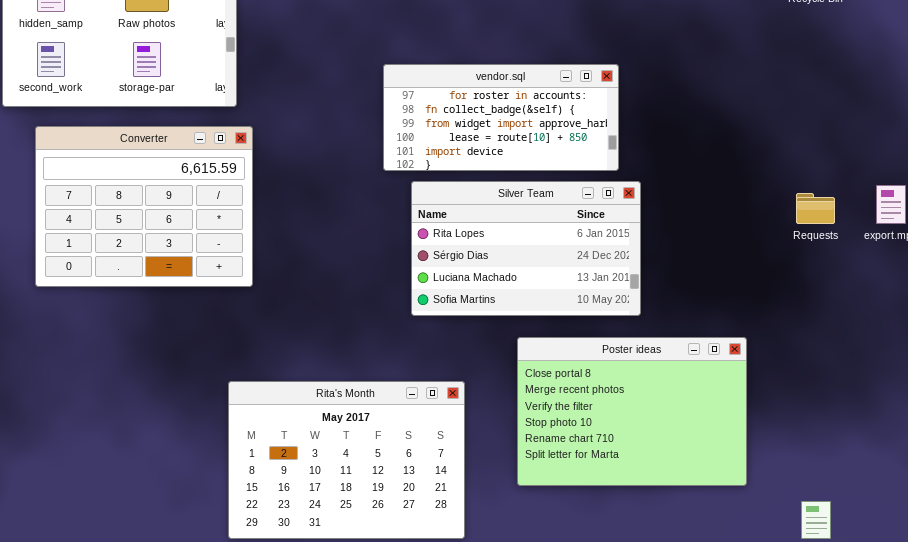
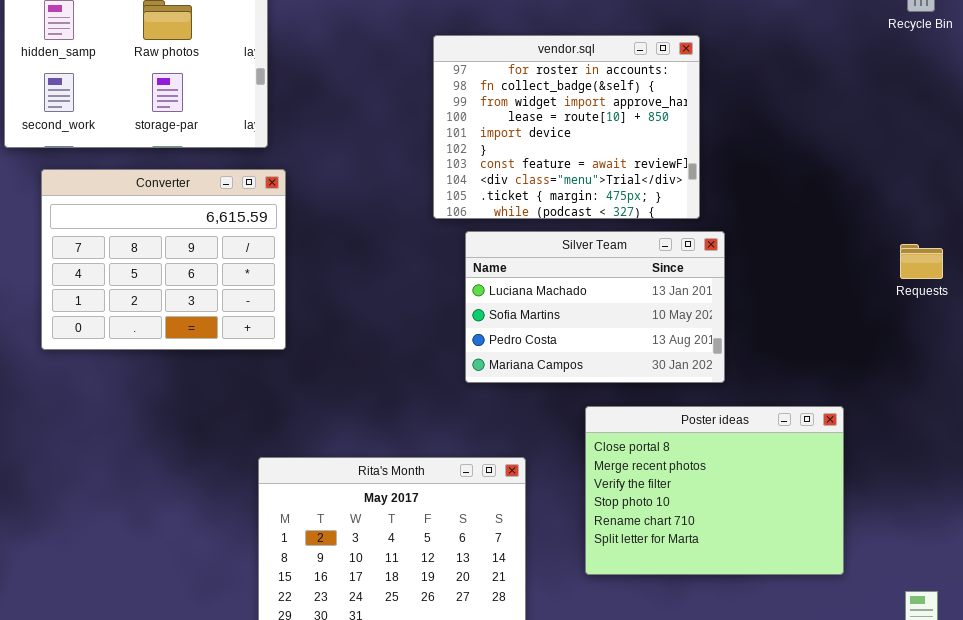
vendor.sql: [383,64,619,171] -> [433,35,700,219], resized
Silver Team: [411,181,641,316] -> [465,231,725,383], scrolled down 2 rows

